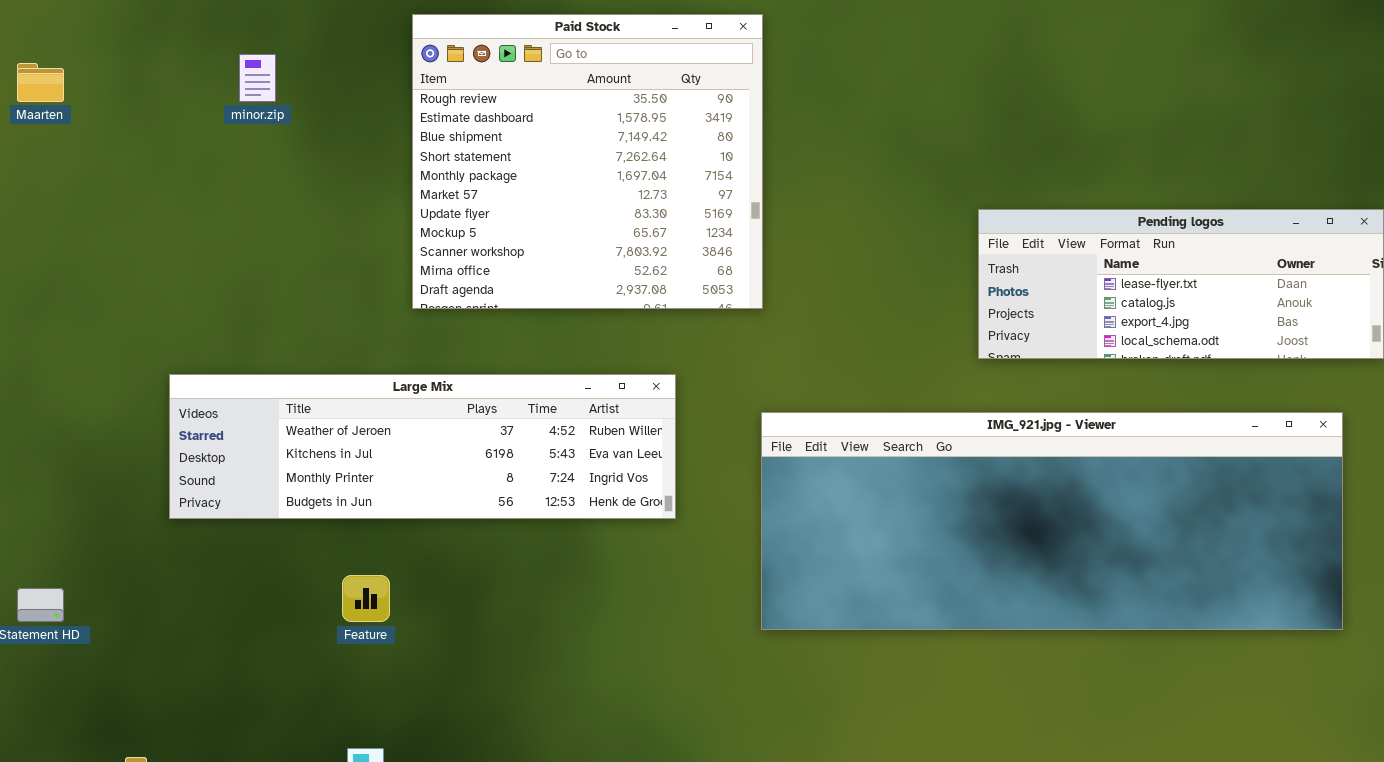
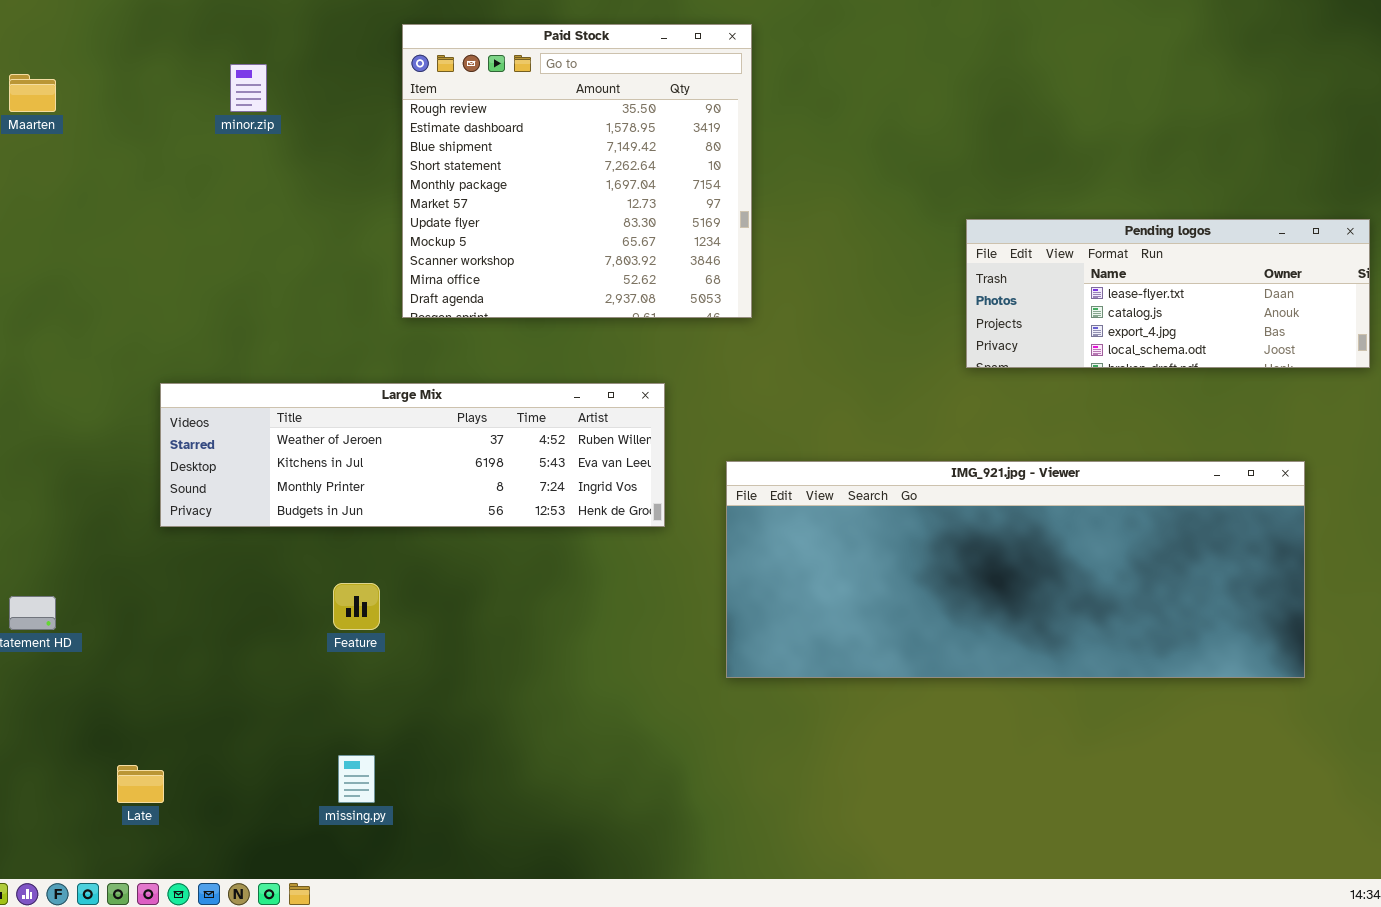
IMG_921.jpg - Viewer: [761,412,1343,630] -> [726,461,1305,678], moved

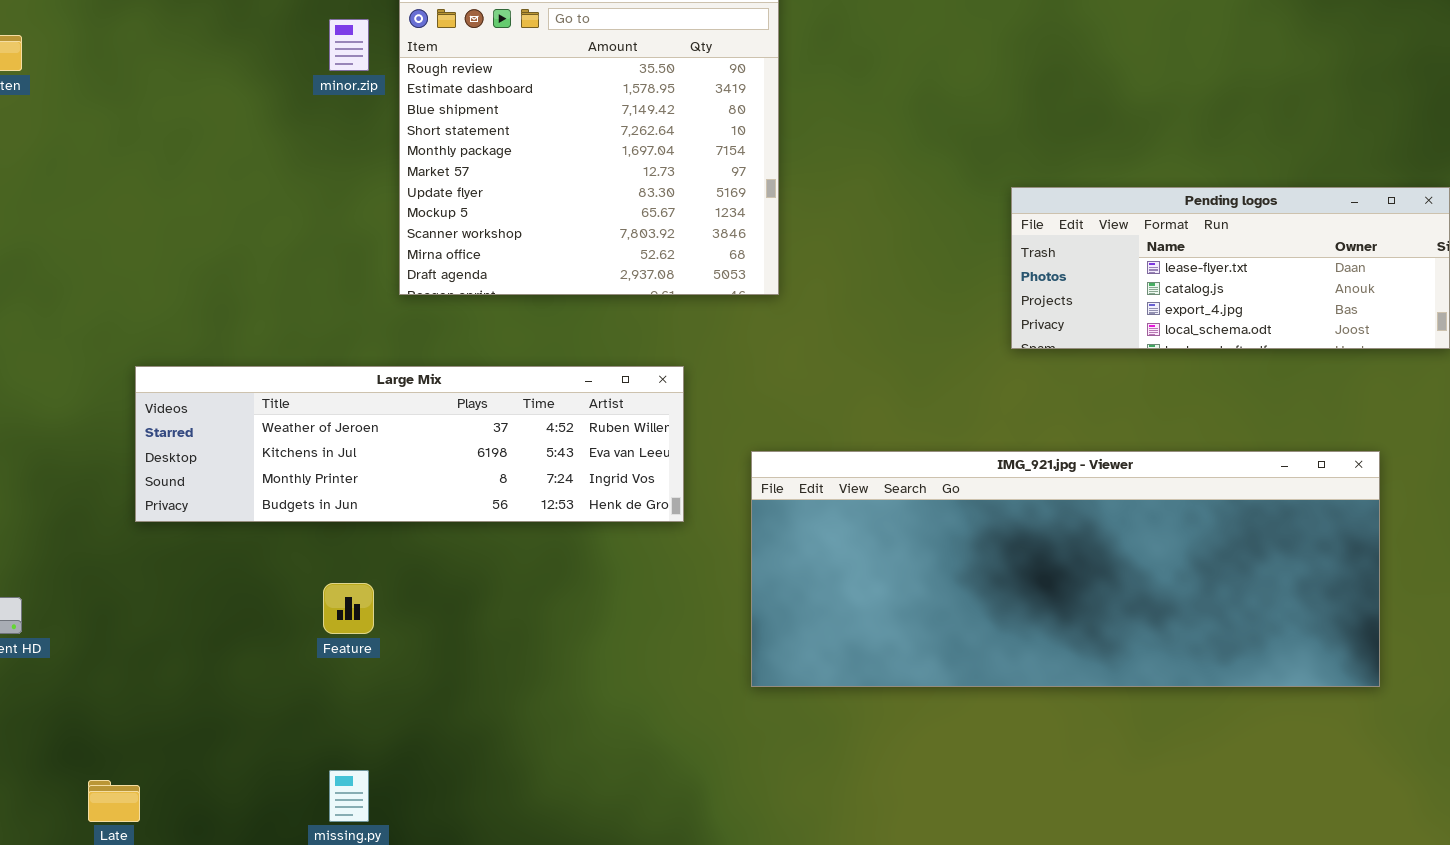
minor.zip: [230,64,267,112] -> [329,19,369,71], moved

